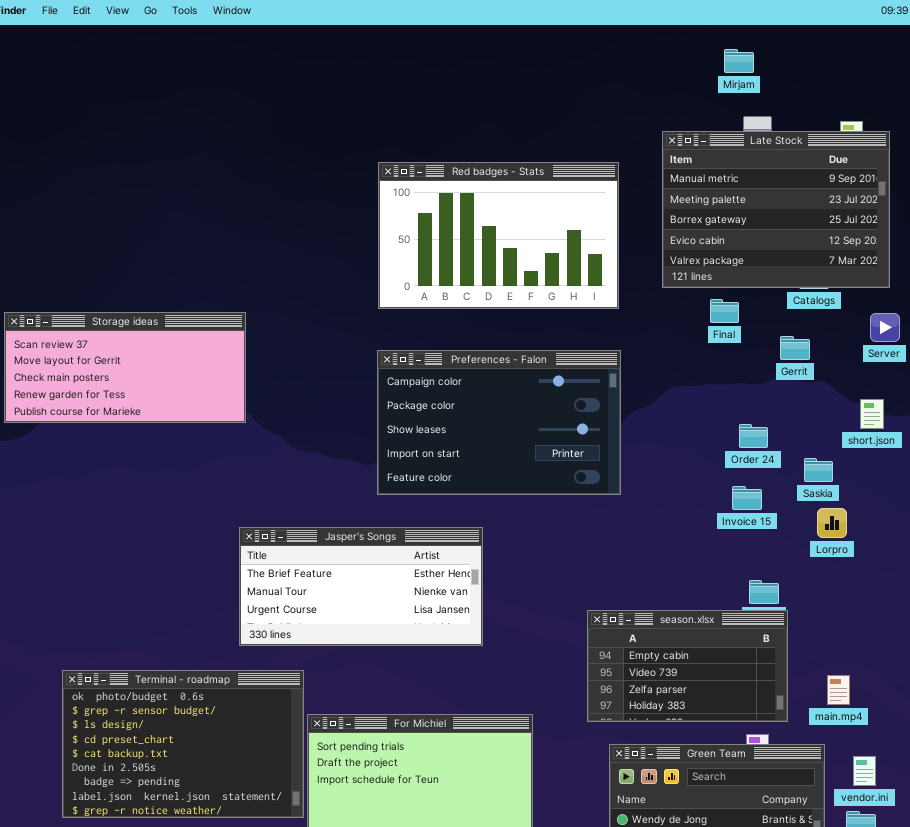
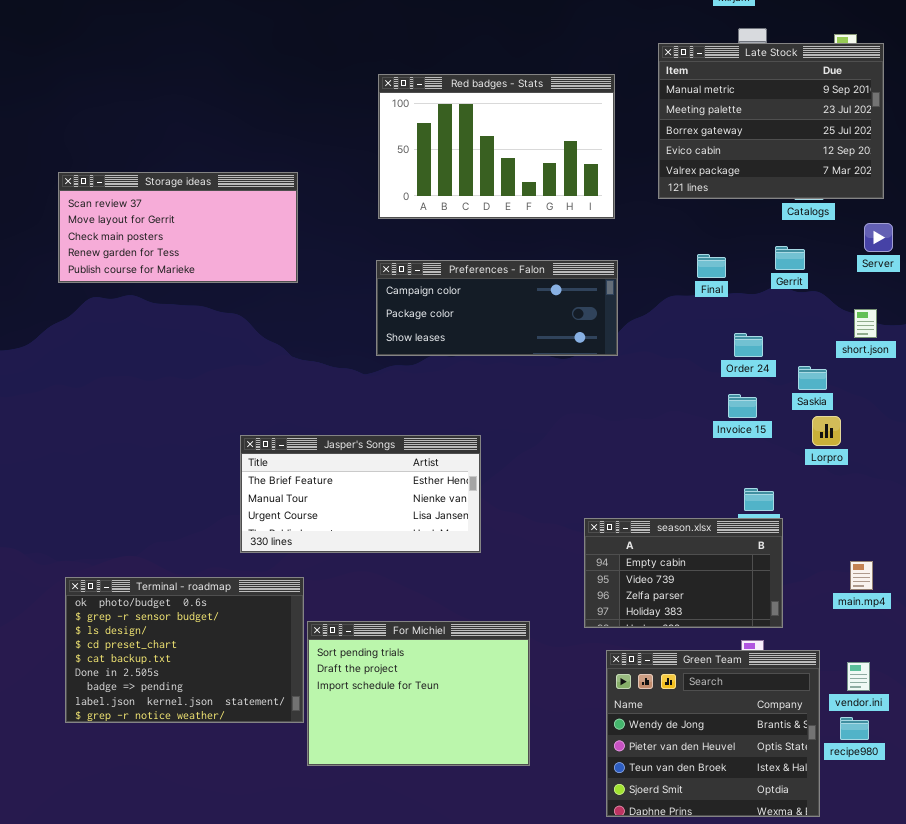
Final: [710,299,739,323] -> [697,254,726,278], moved
Storage ideas: [4,312,246,423] -> [58,172,298,283], moved
Preferences - Falon: [377,350,621,495] -> [376,260,618,356], resized
main.mp4: [827,675,850,705] -> [850,561,873,590], moved

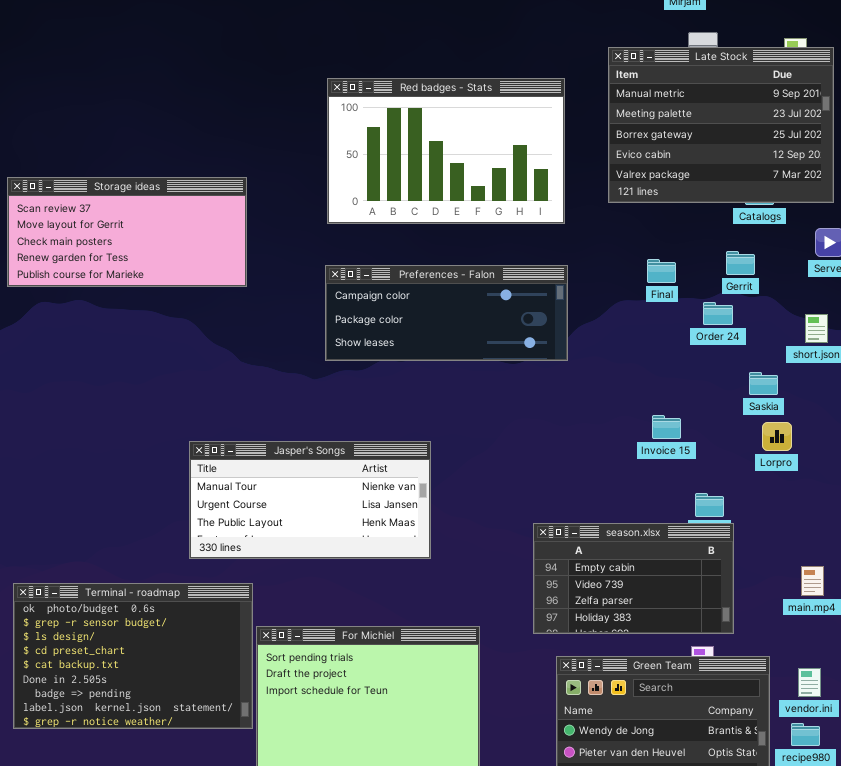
Order 24: [734,333,763,357] -> [703,302,733,325], moved
Invoice 15: [728,394,757,418] -> [652,415,681,439], moved
Jasper's Songs: [240,435,481,553] -> [189,441,431,559], scrolled down 1 row

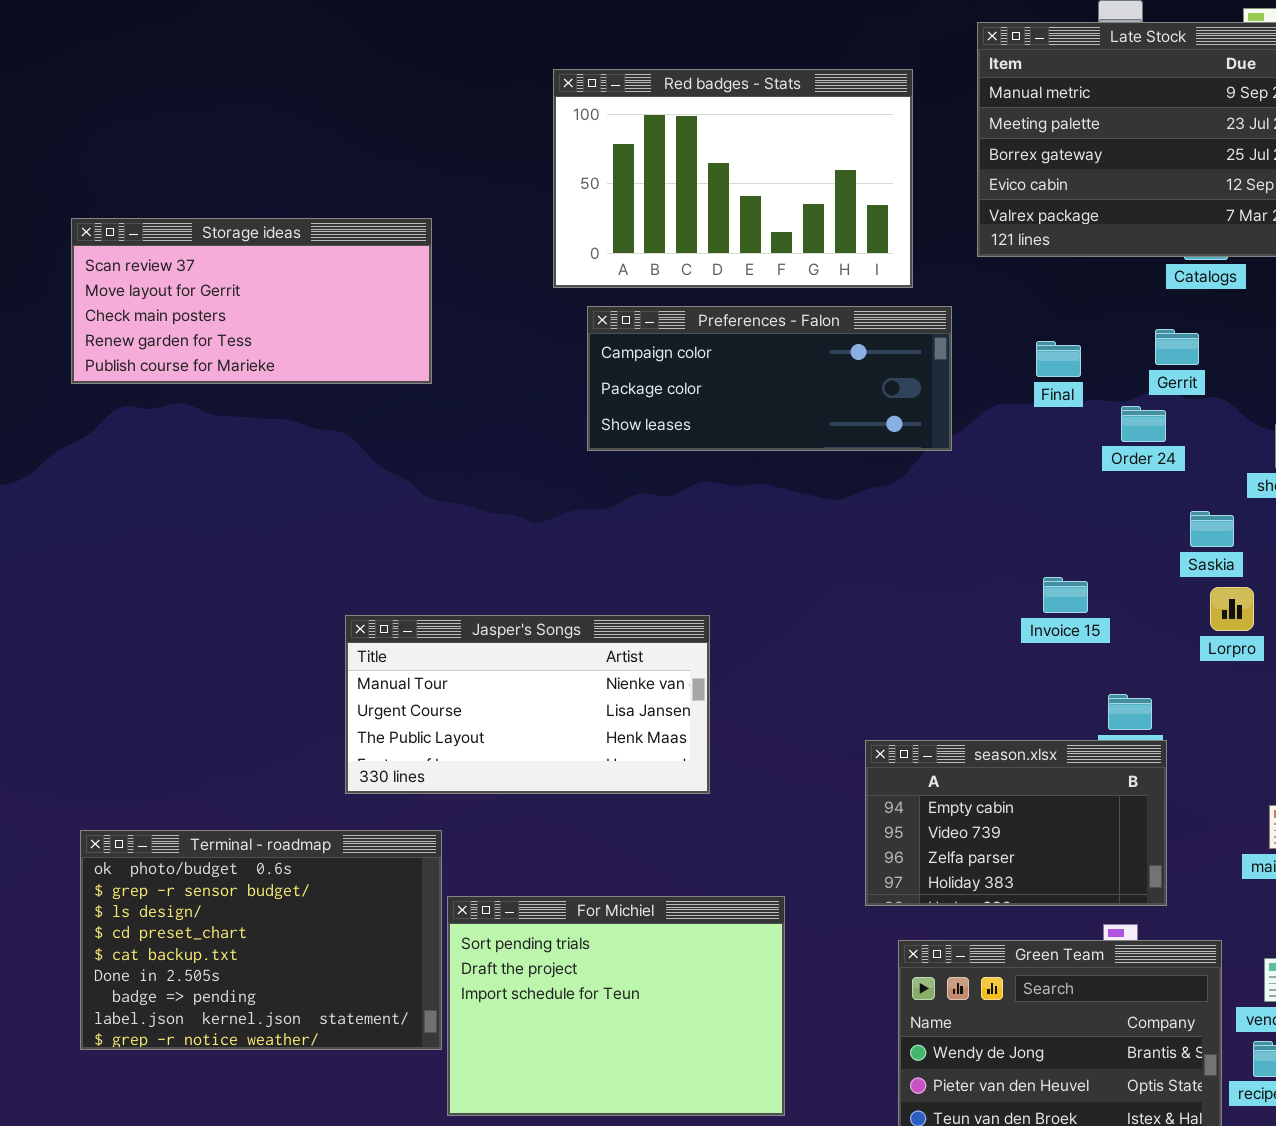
Preferences - Falon: [325,265,568,361] -> [587,306,952,451], moved

